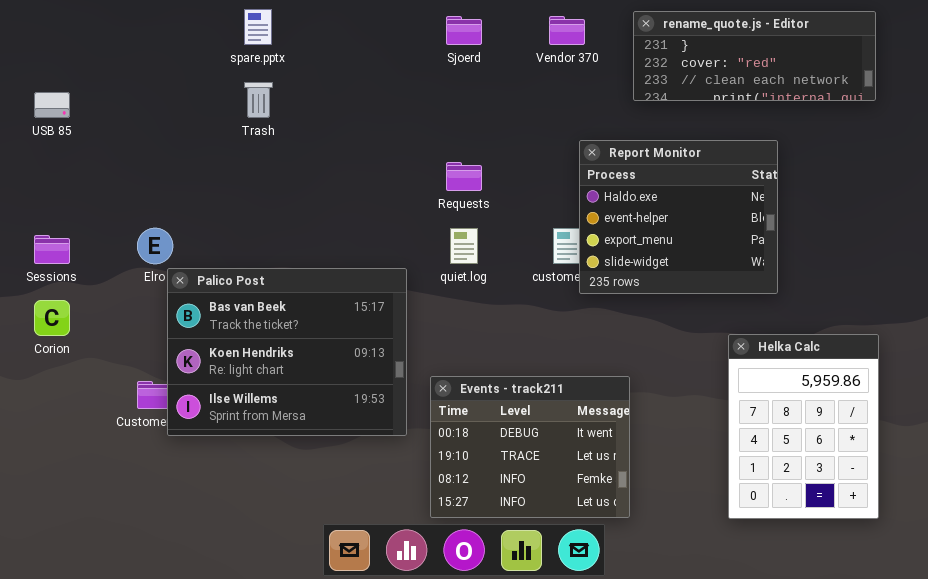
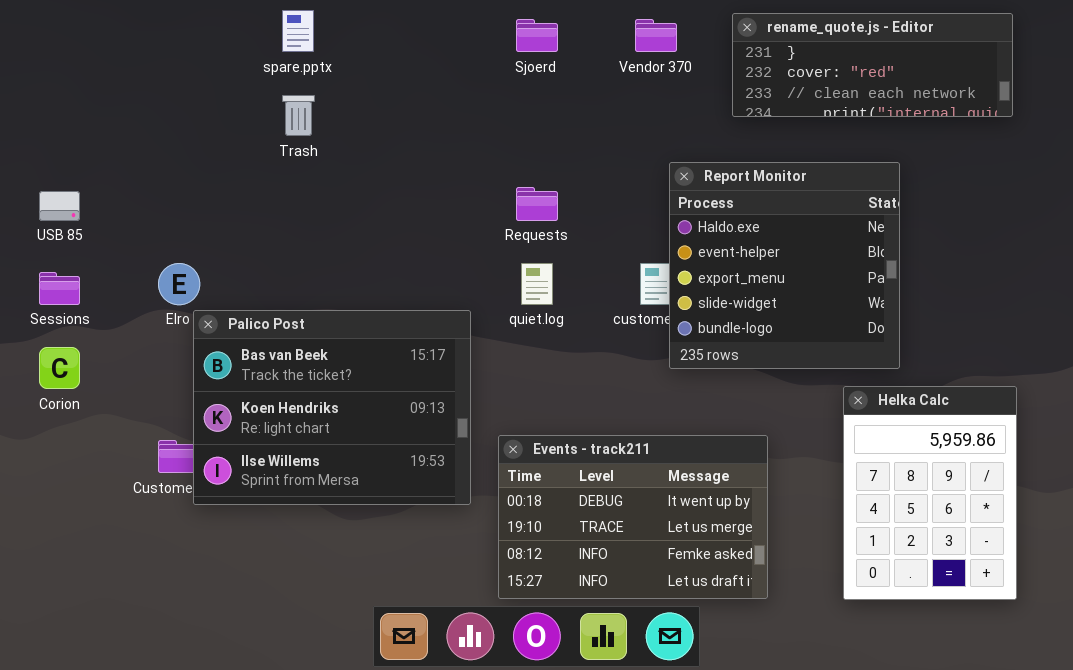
USB 85: [34,92,70,118] -> [39,191,80,221], moved
Report Monitor: [579,140,778,294] -> [669,162,900,369], resized
Events - track211: [430,376,630,518] -> [498,435,768,599], resized

